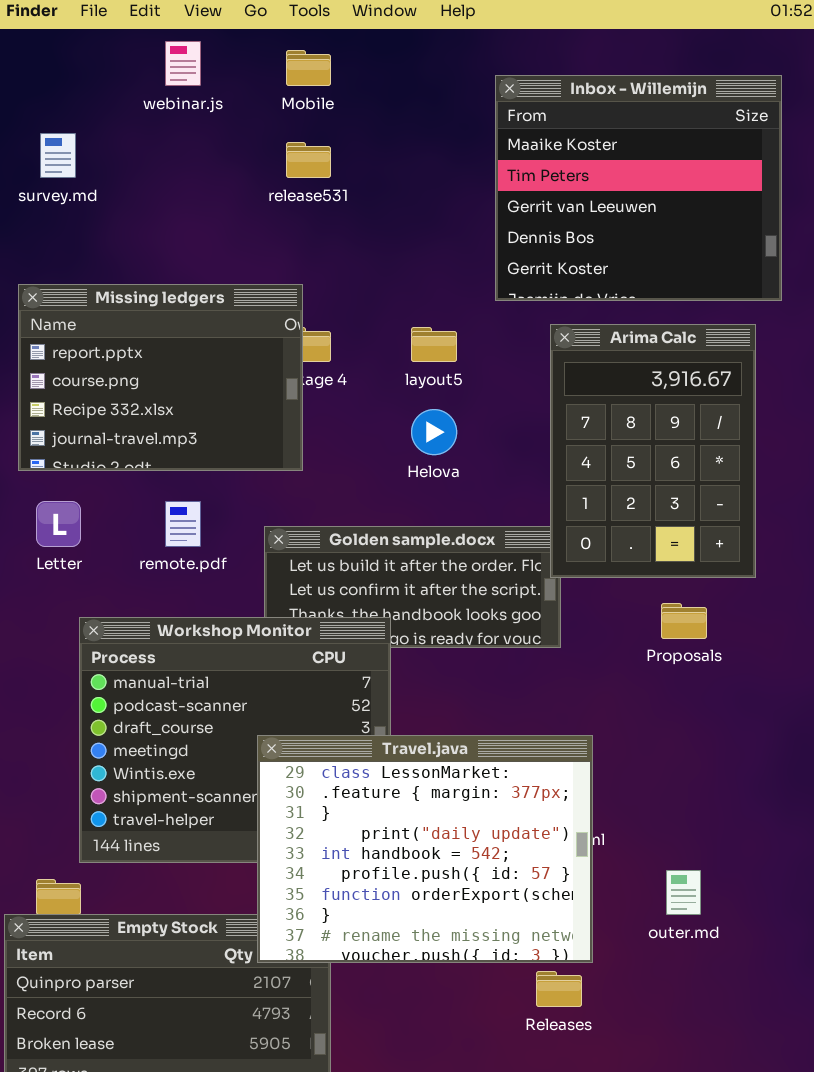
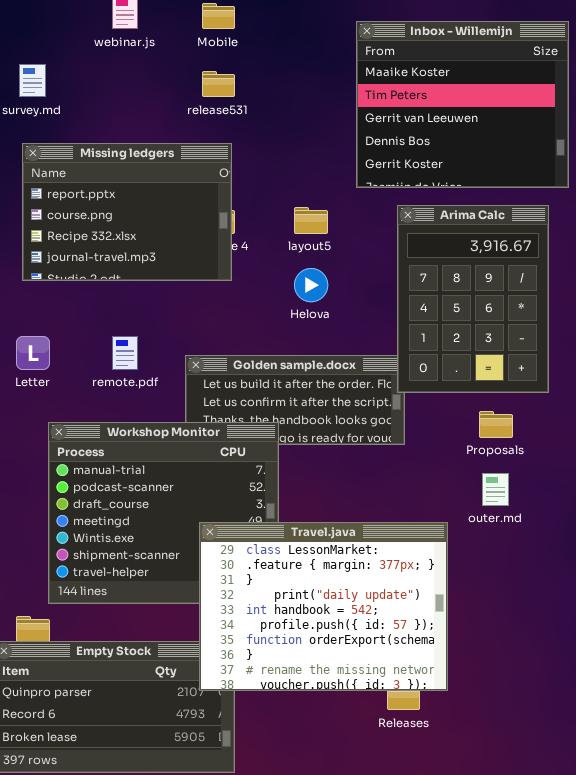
Missing ledgers: [18,284,303,471] -> [22,143,232,281], moved
Travel.java: [257,735,593,963] -> [199,522,448,691], moved
outer.md: [666,870,701,915] -> [482,473,509,506], moved

